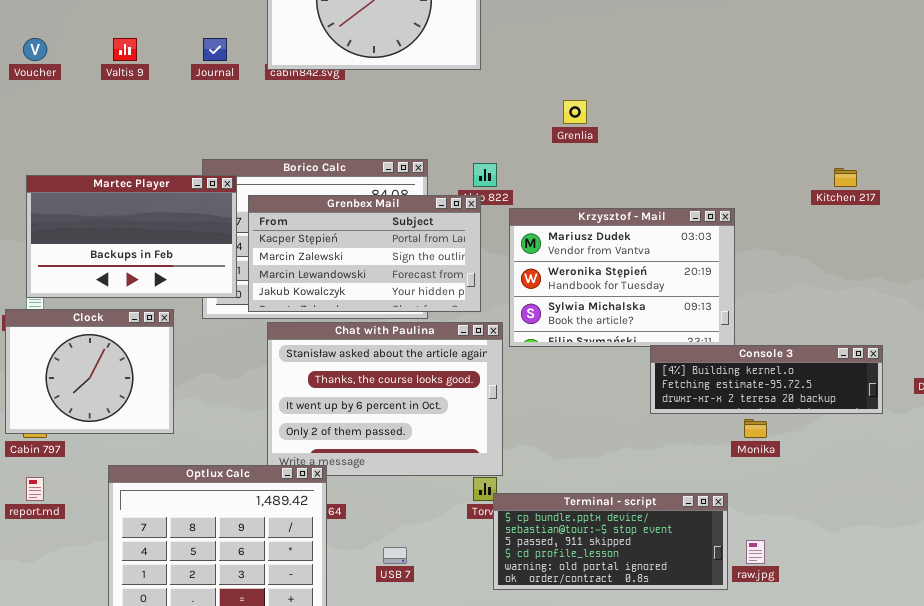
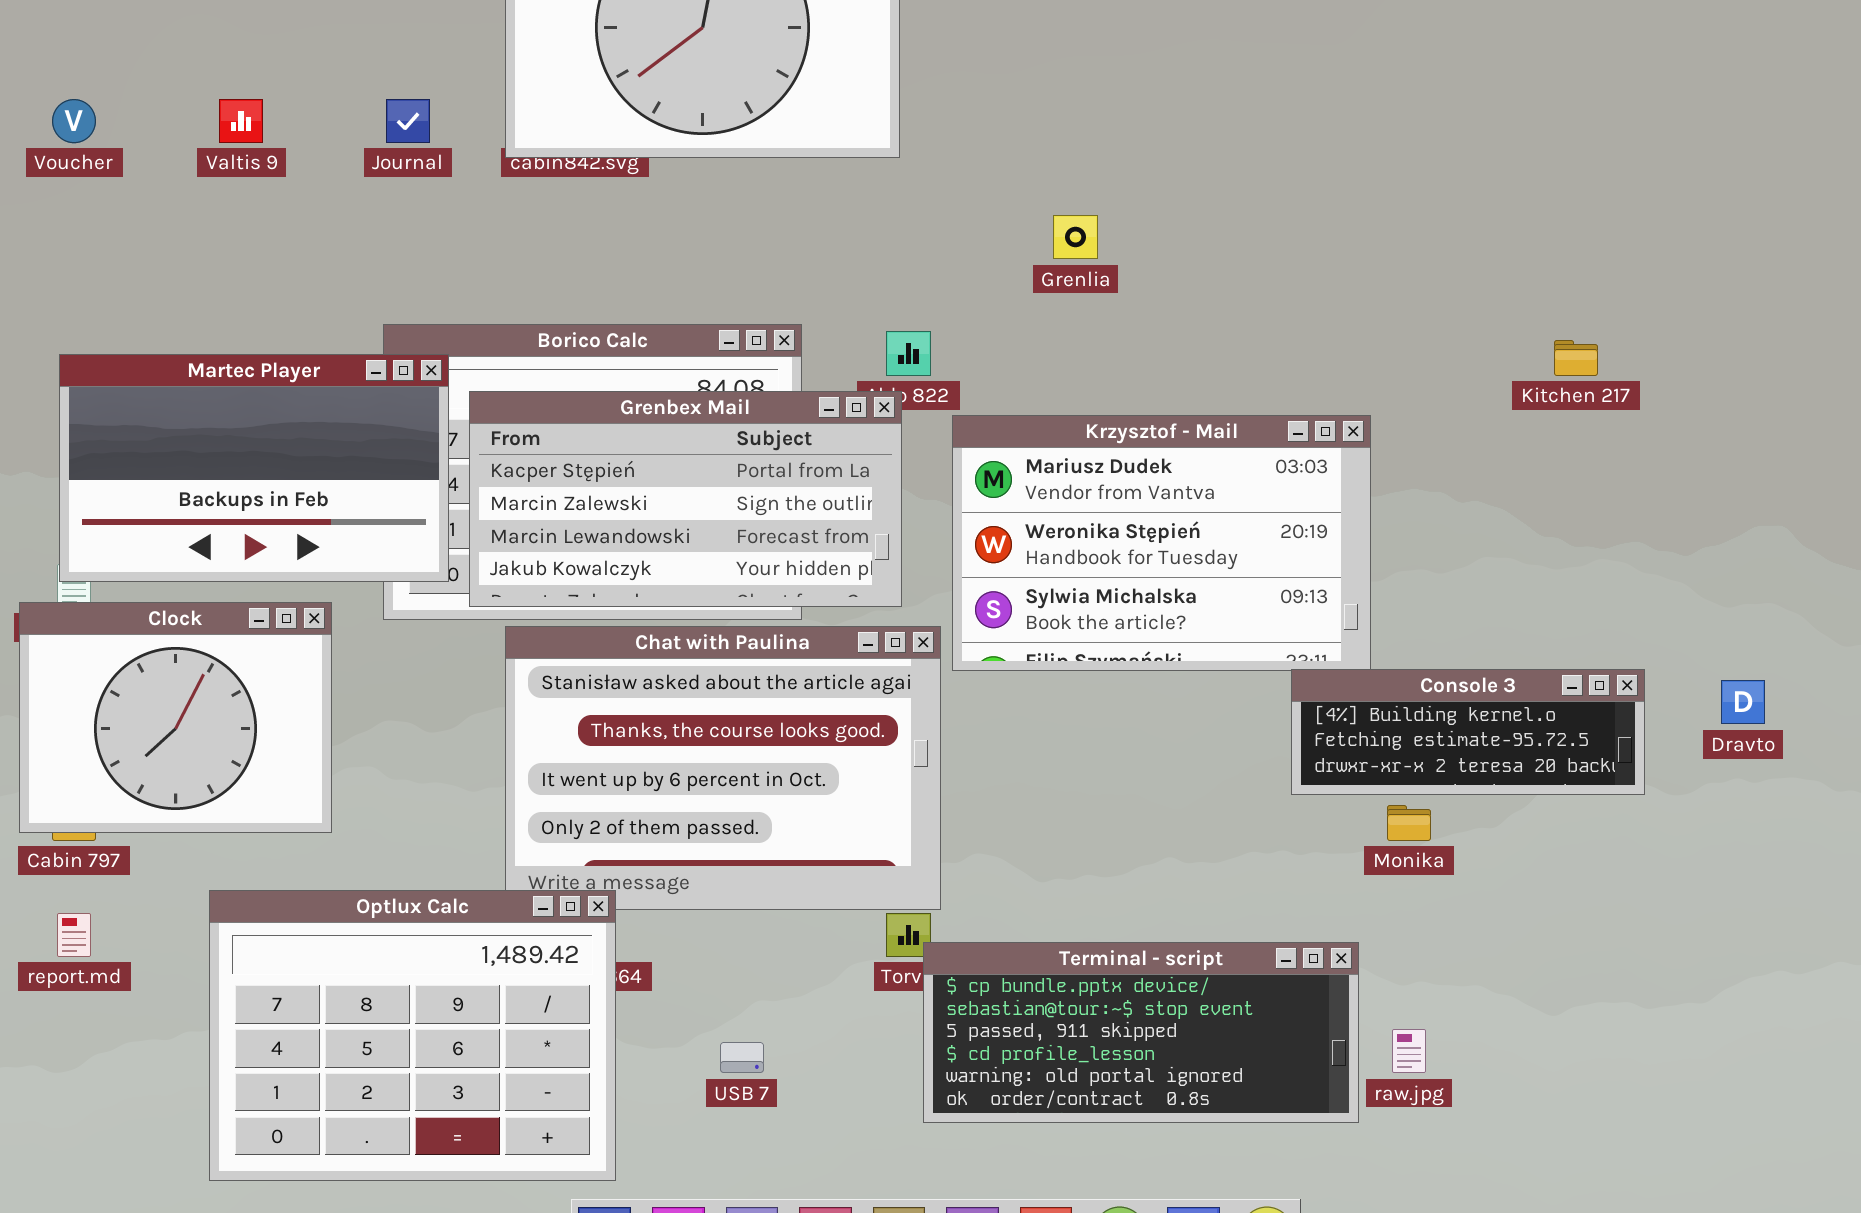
Console 3: [650,345,883,414] -> [1291,669,1645,795], resized

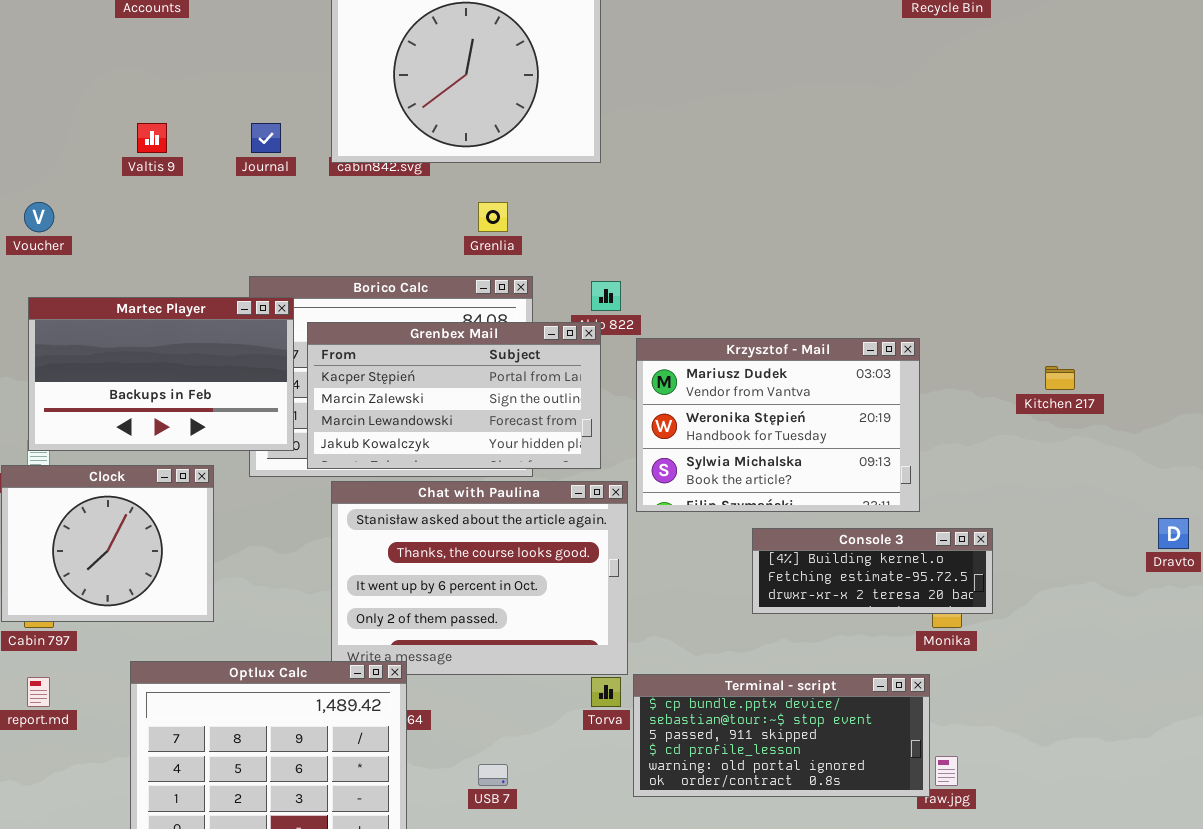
Voucher: [52,99,96,143] -> [24,202,54,232], moved
Grenlia: [1053,215,1098,259] -> [478,202,508,232], moved
Kitchen 217: [1554,340,1598,376] -> [1045,366,1075,390], moved
Console 3: [1291,669,1645,795] -> [752,528,993,614], moved
Terminal - script: [923,942,1359,1123] -> [633,674,930,797], moved

